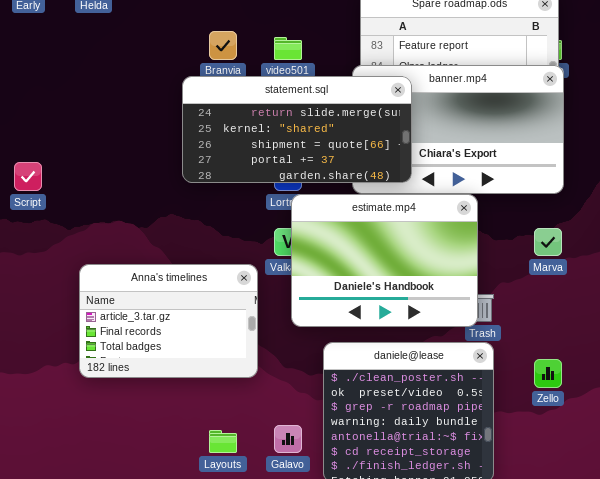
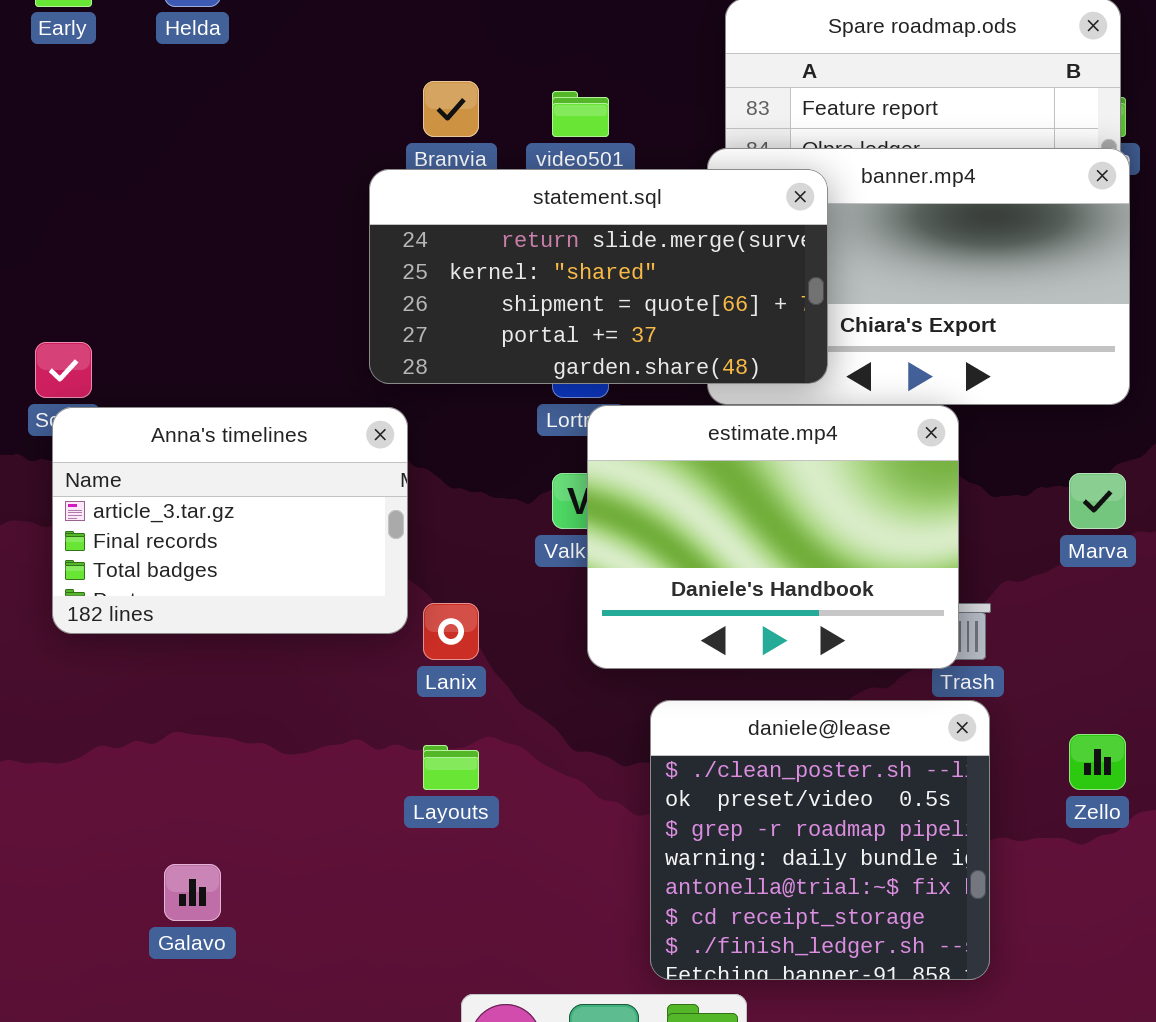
Anna's timelines: [79,264,258,378] -> [52,407,408,634], moved
Galavo: [274,425,302,453] -> [164,864,221,921], moved
Layouts: [209,430,237,453] -> [423,745,479,790], moved

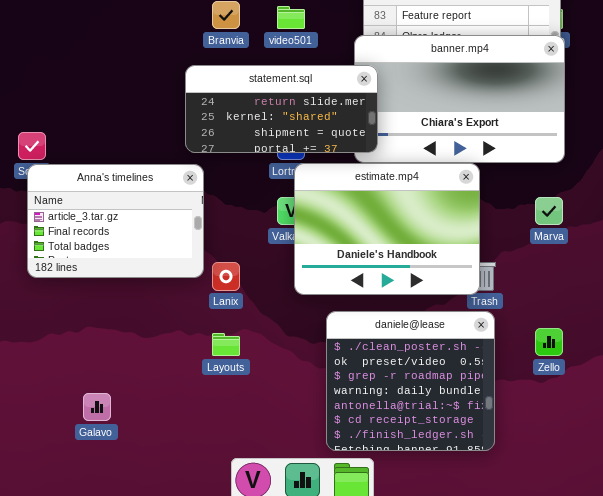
statement.sql: [369,169,828,384] -> [185,65,378,153], resized

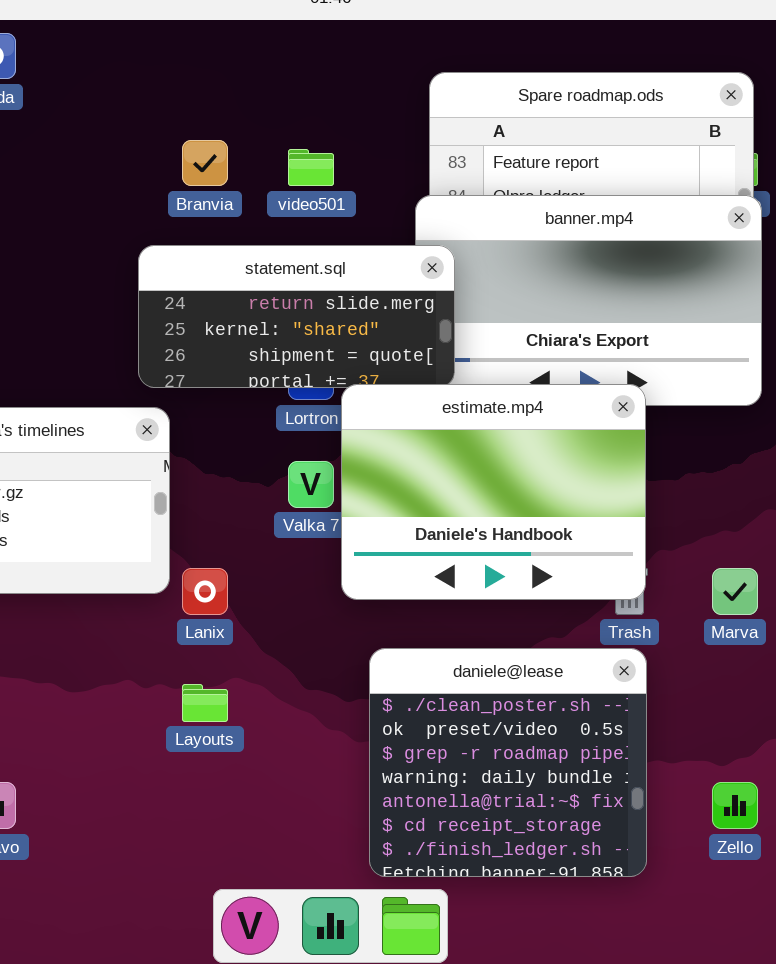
estimate.mp4: [294,163,480,295] -> [341,384,646,600], moved
Marva: [535,197,563,225] -> [712,568,758,615], moved
Zello: [535,328,563,356] -> [712,782,758,829], moved

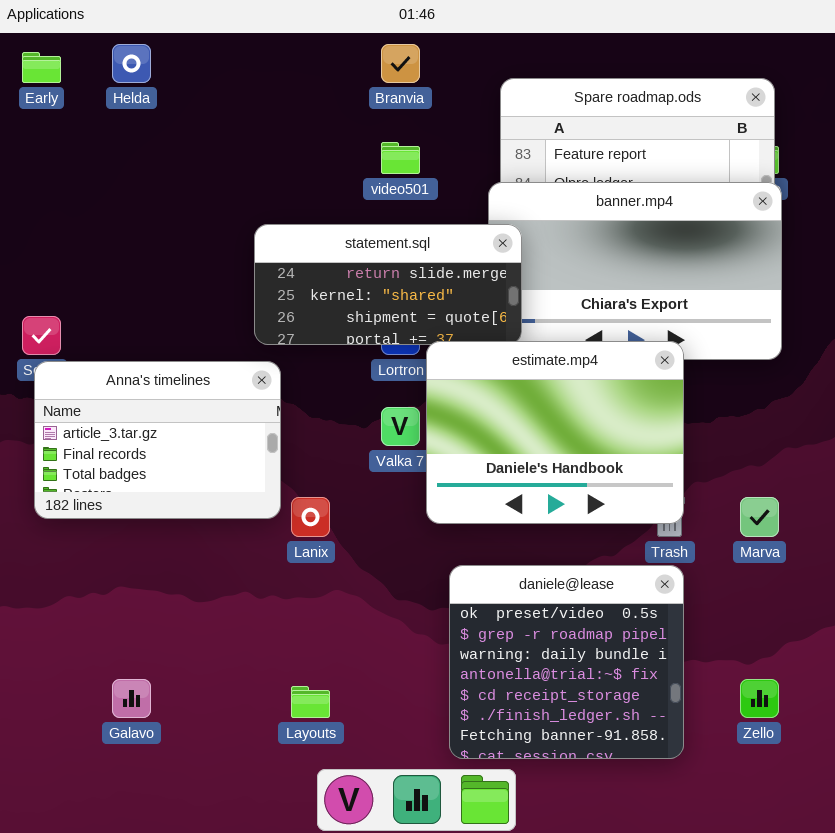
Branvia: [182,140,228,186] -> [381,44,420,83], moved
daniele@lease: [369,648,647,877] -> [449,565,684,759], scrolled down 1 row
Layouts: [182,684,228,722] -> [291,686,330,718], moved

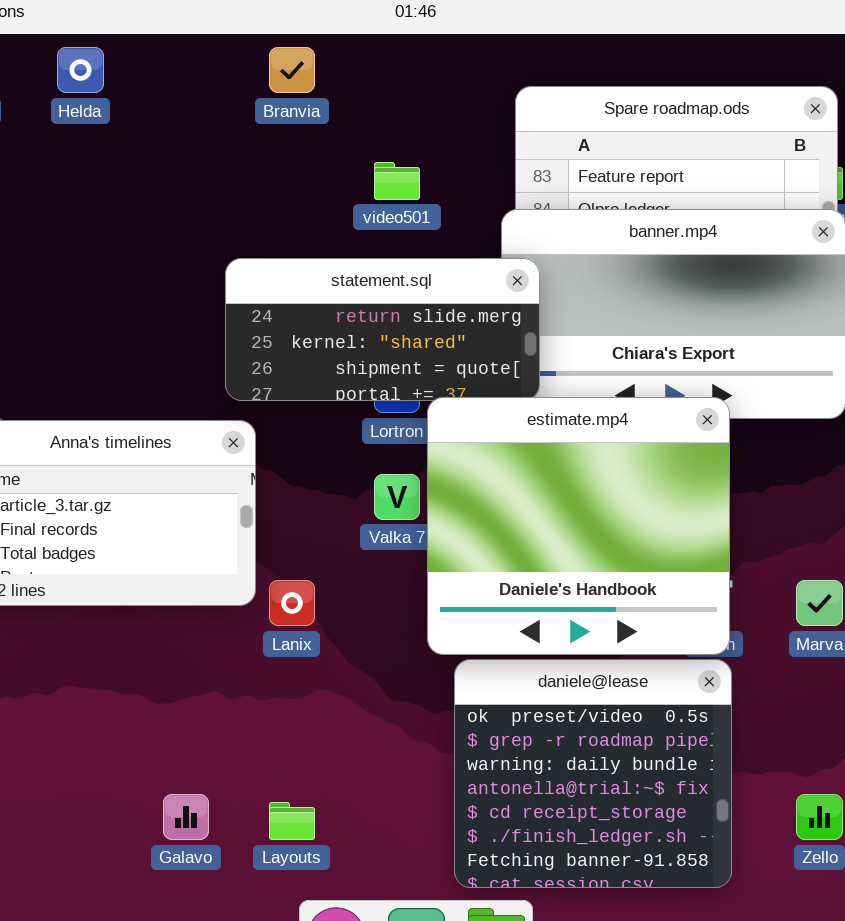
Branvia: [381,44,420,83] -> [269,47,315,93], moved
estimate.mp4: [426,341,684,524] -> [427,397,730,655], resized
Galavo: [112,679,151,718] -> [163,794,209,840], moved

